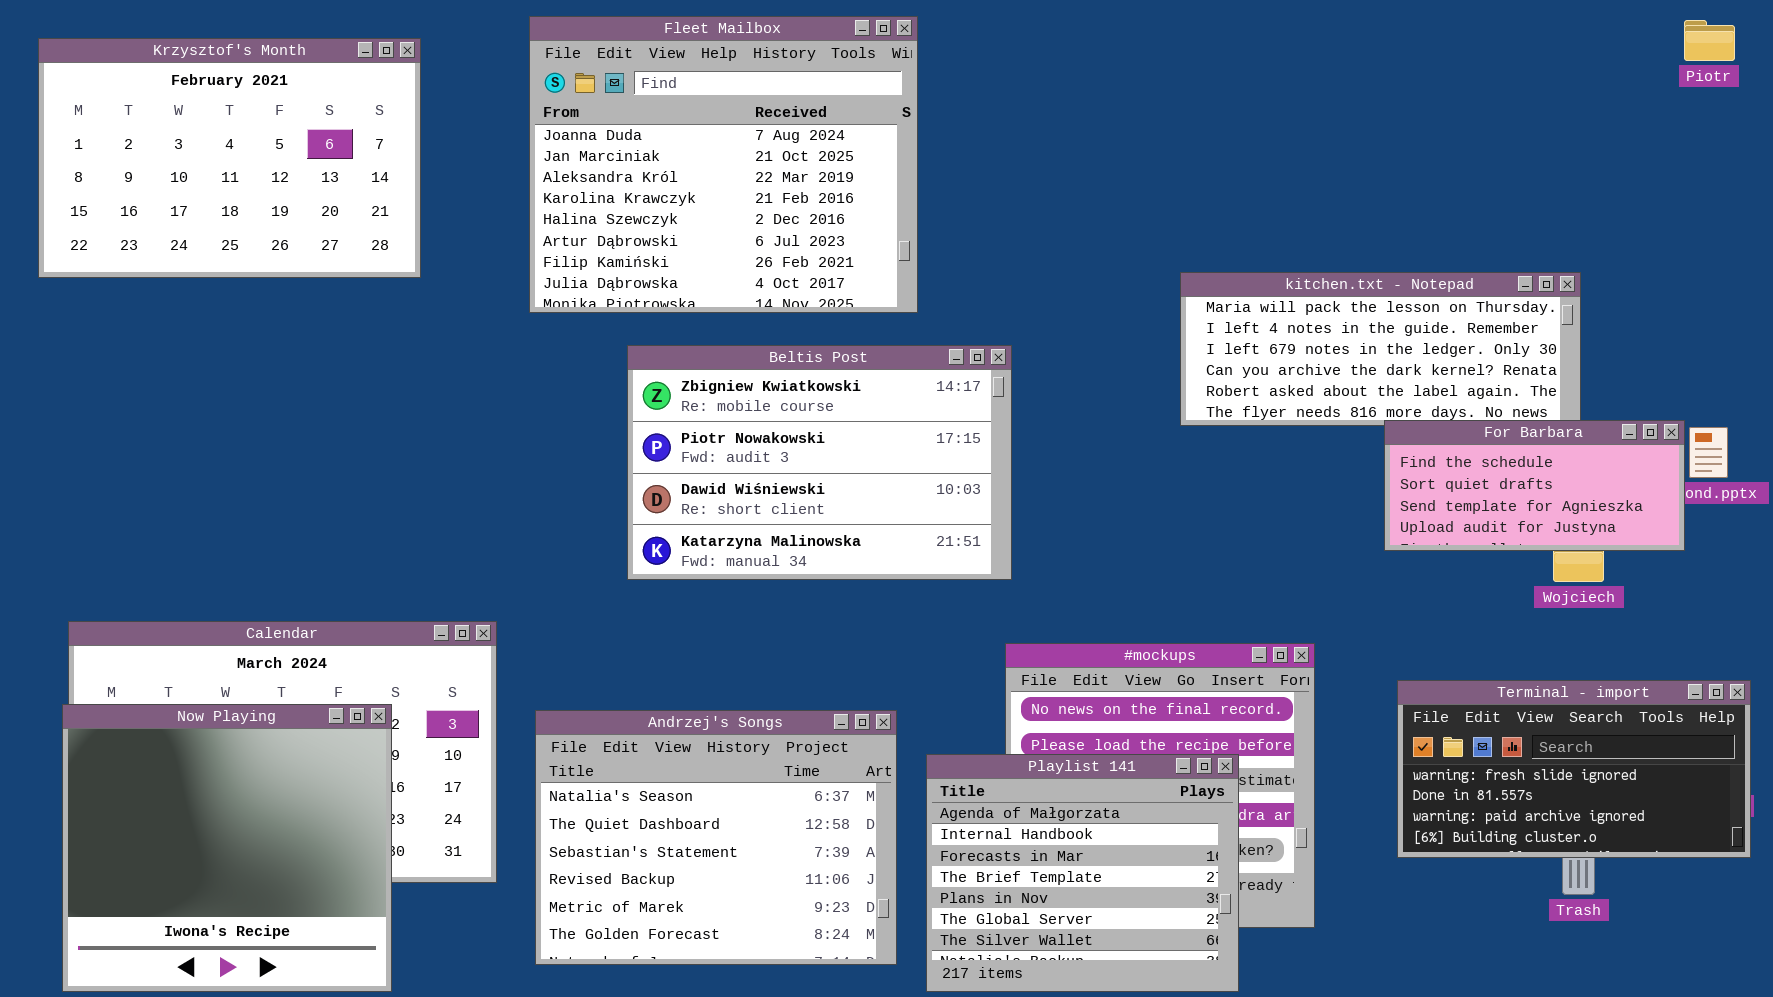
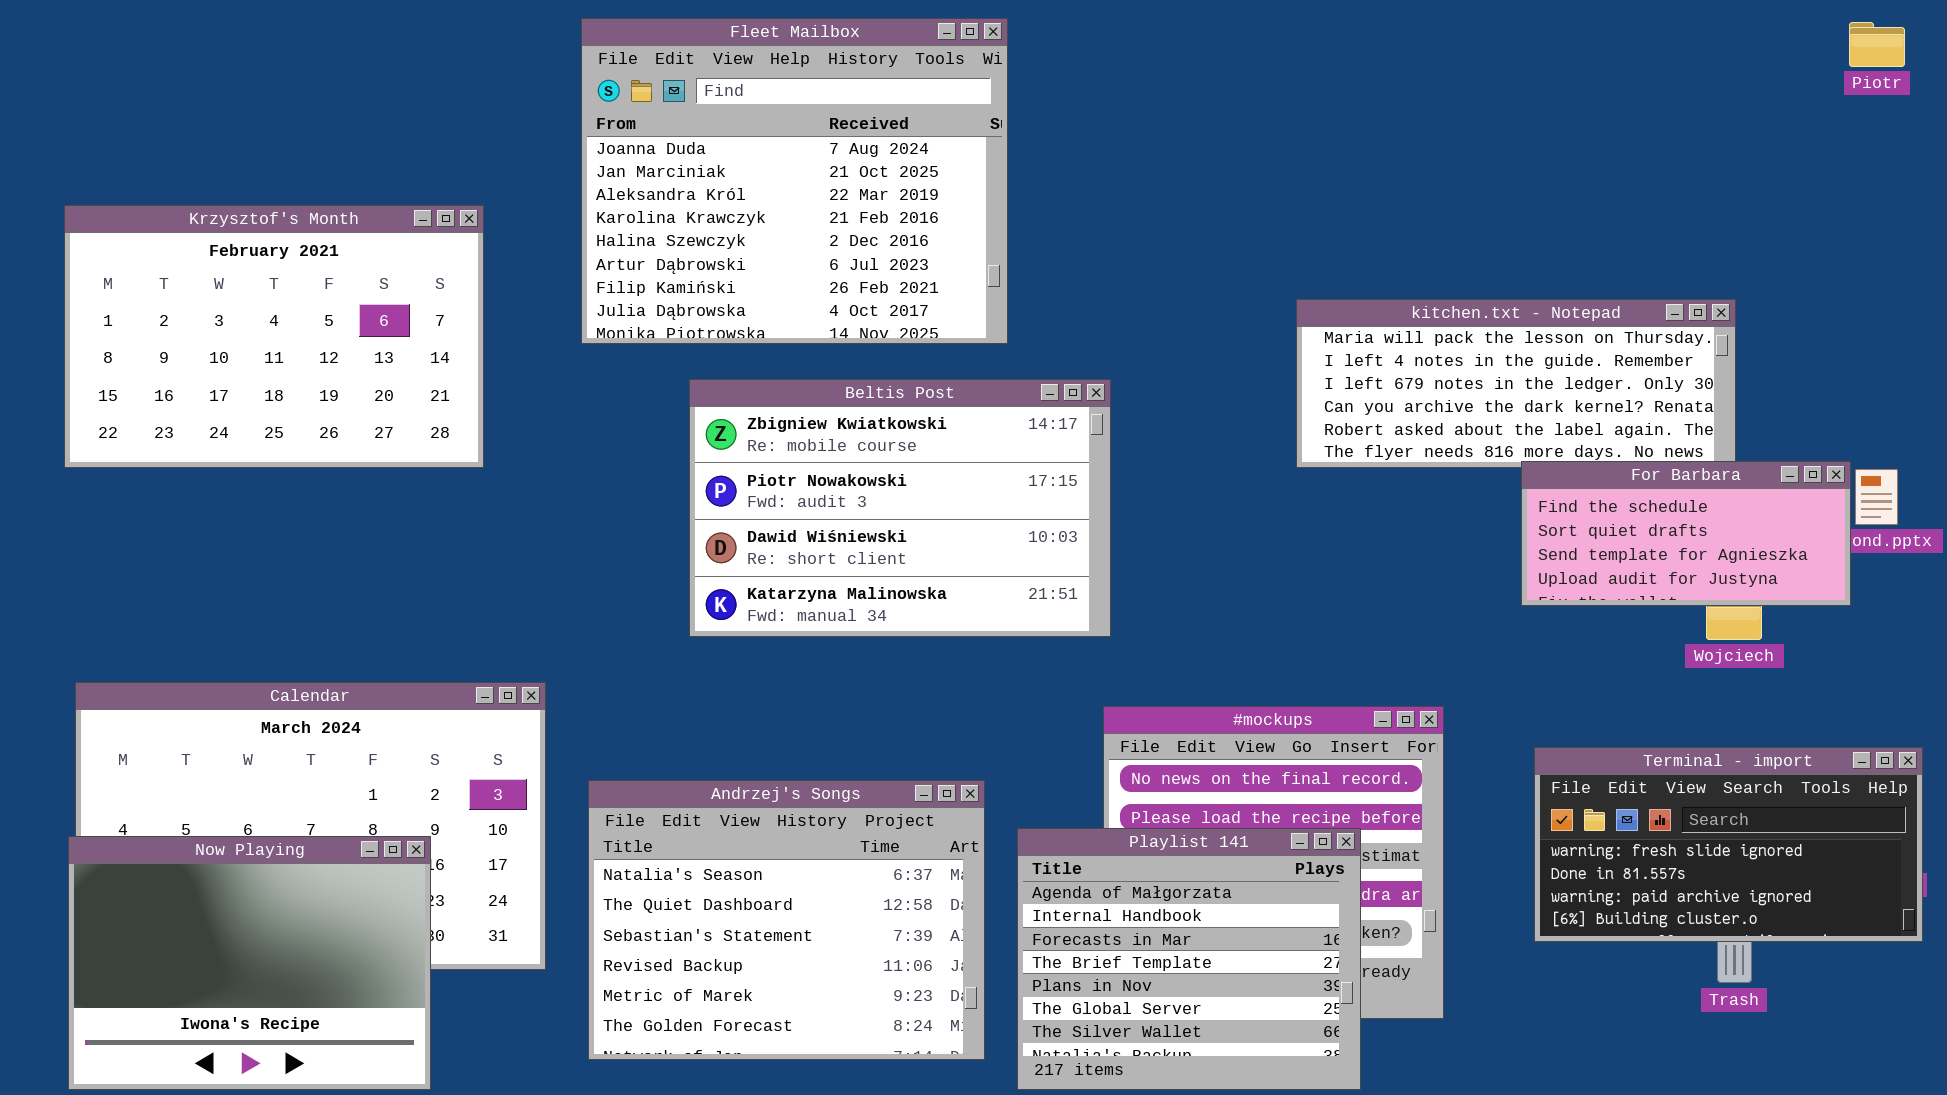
Krzysztof's Month: [38,38,421,278] -> [64,205,484,468], moved
Now Playing: [62,704,392,992] -> [68,836,431,1090], resized

